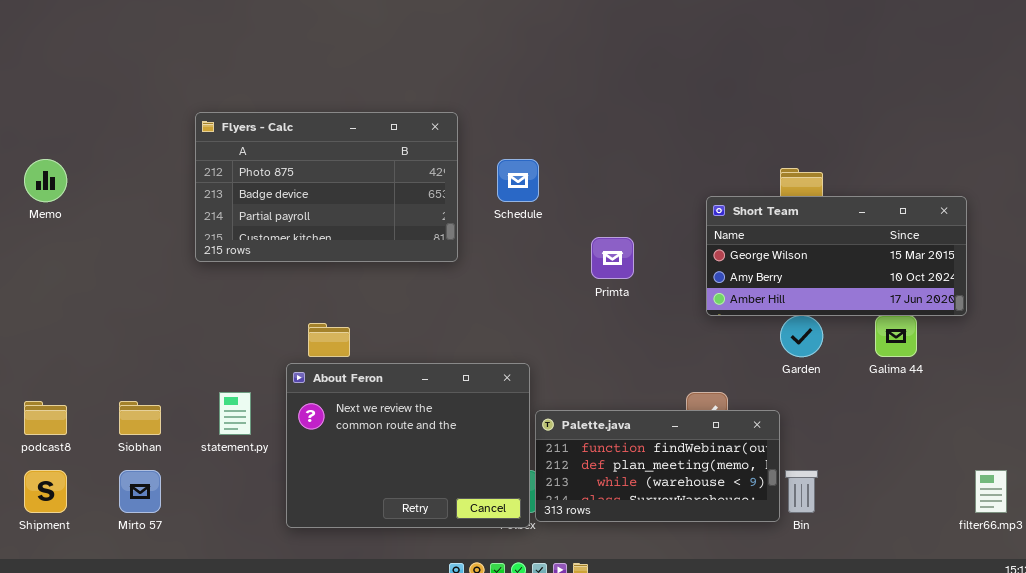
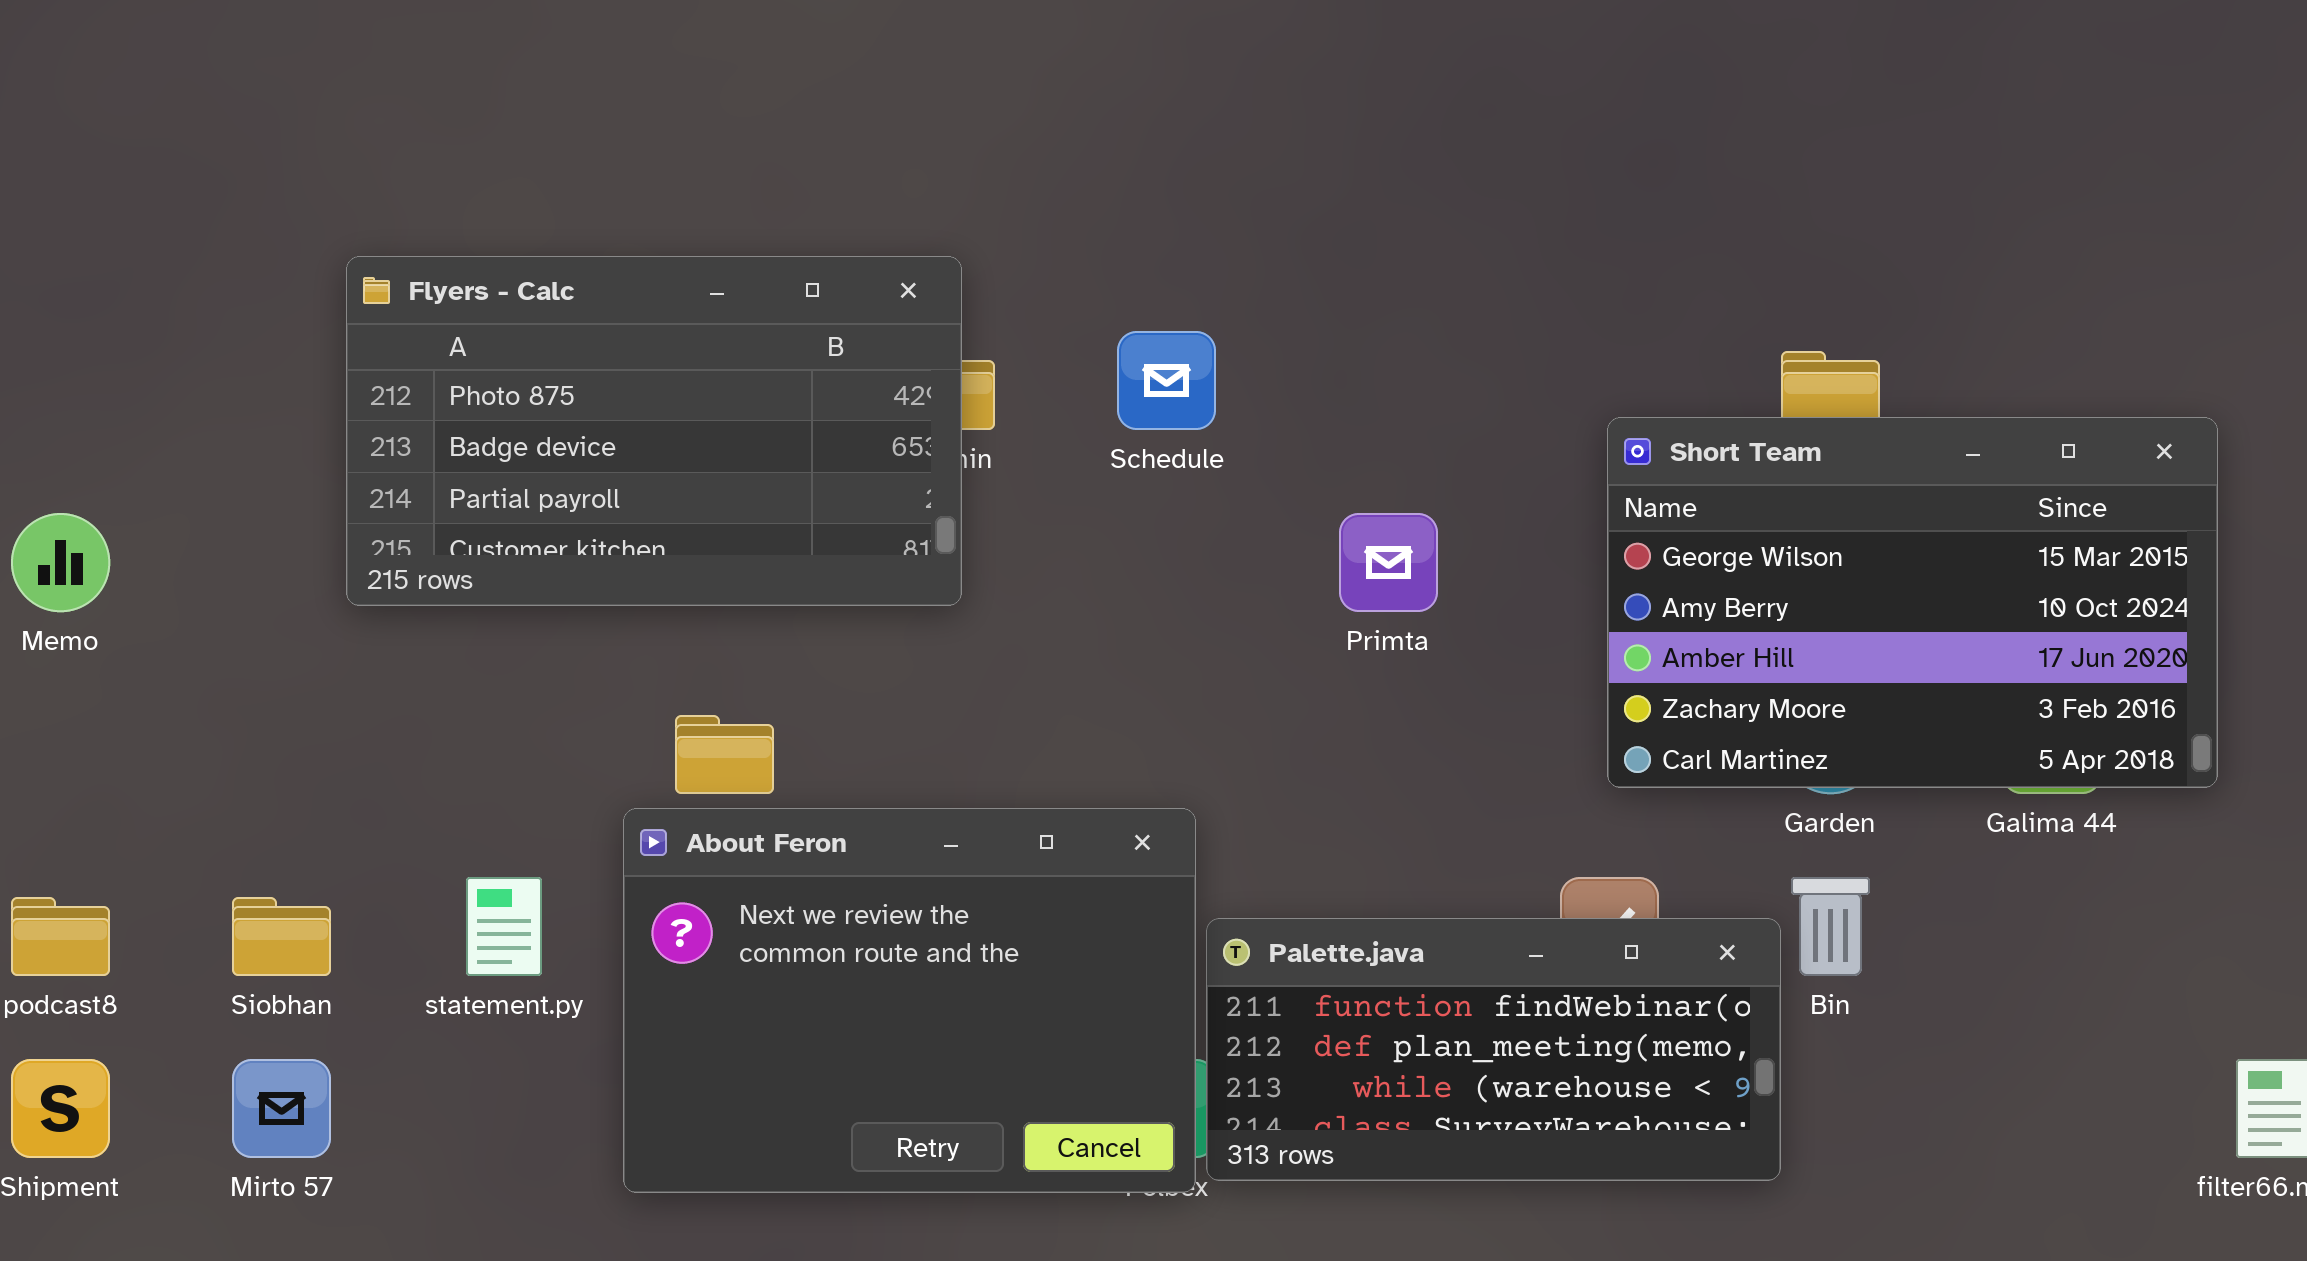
Flyers - Calc: [195,112,458,262] -> [346,256,962,606], moved
Memo: [24,159,67,202] -> [11,513,110,612], moved
Short Team: [706,196,967,316] -> [1607,417,2218,788], resized
Bin: [785,470,818,513] -> [1791,877,1870,976], moved

